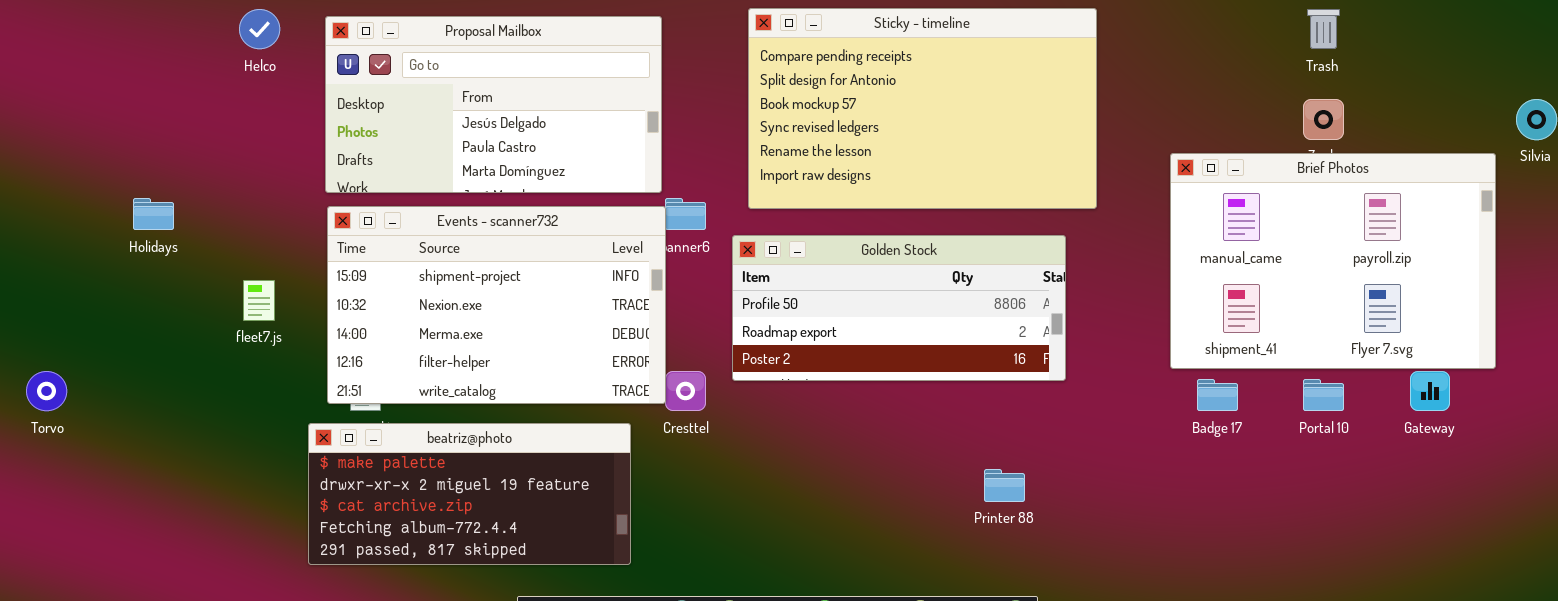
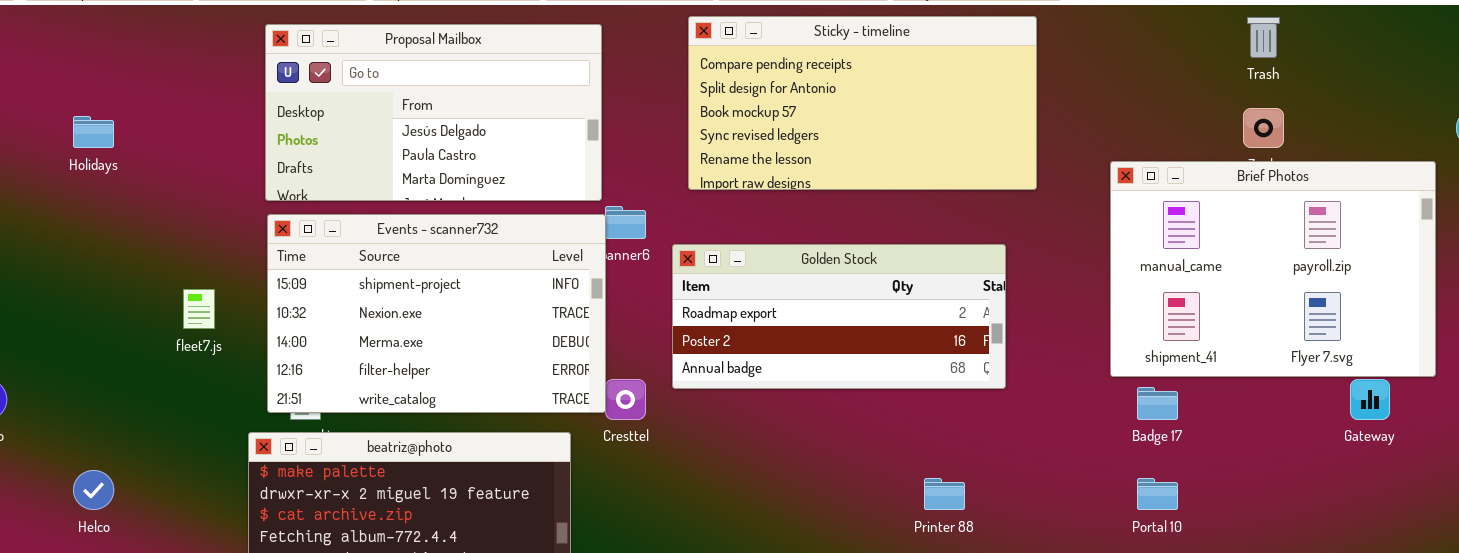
Sticky - timeline: [748,8,1097,209] -> [688,16,1037,190], resized
Helco: [239,9,280,49] -> [73,470,114,510], moved
Holidays: [133,198,174,230] -> [73,116,114,148], moved
Golden Stock: [732,235,1066,381] -> [672,244,1006,389], scrolled down 1 row
Portal 10: [1303,379,1344,411] -> [1137,478,1178,510], moved

